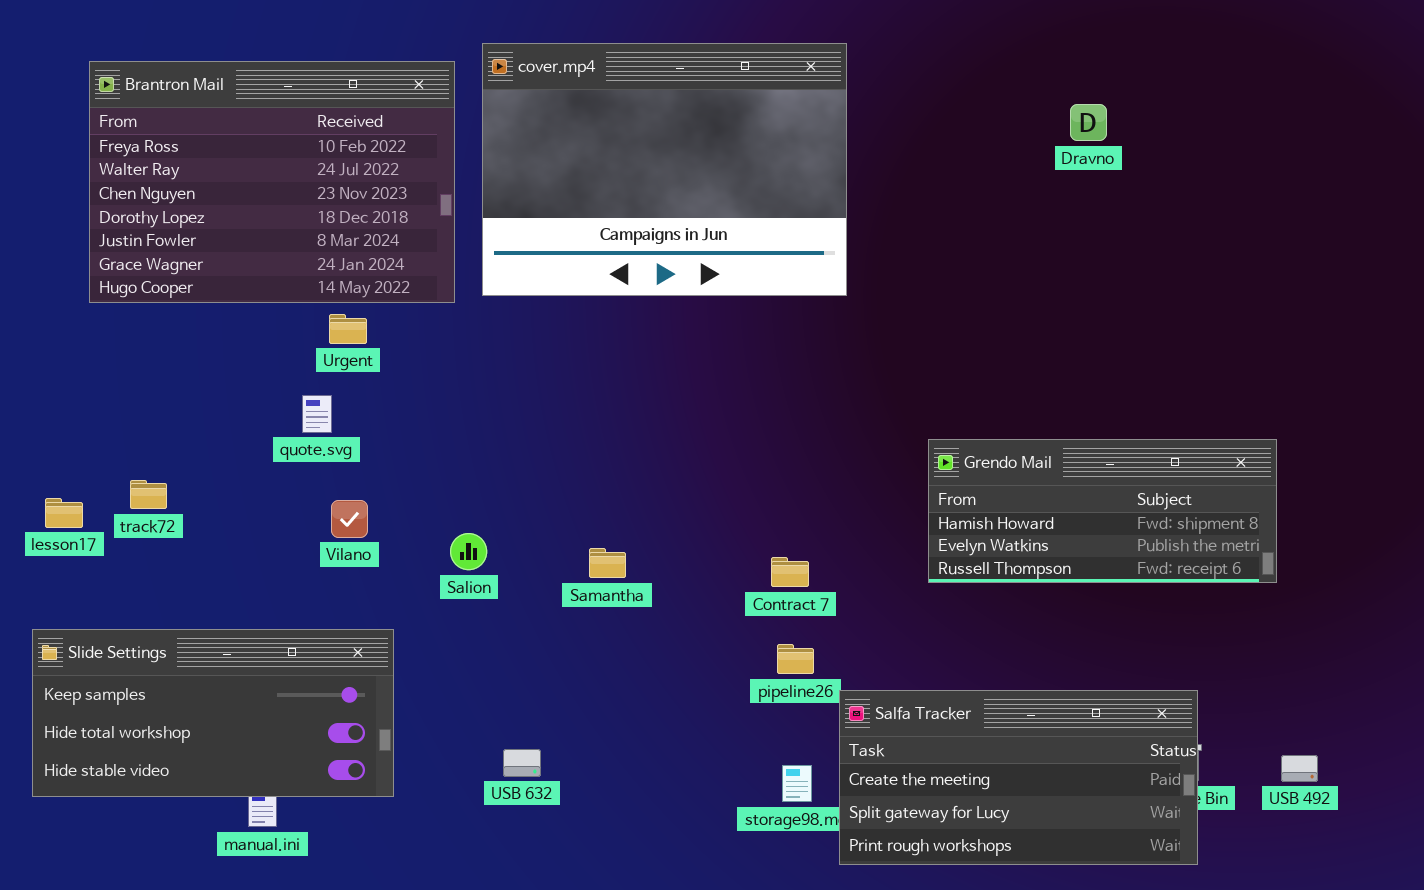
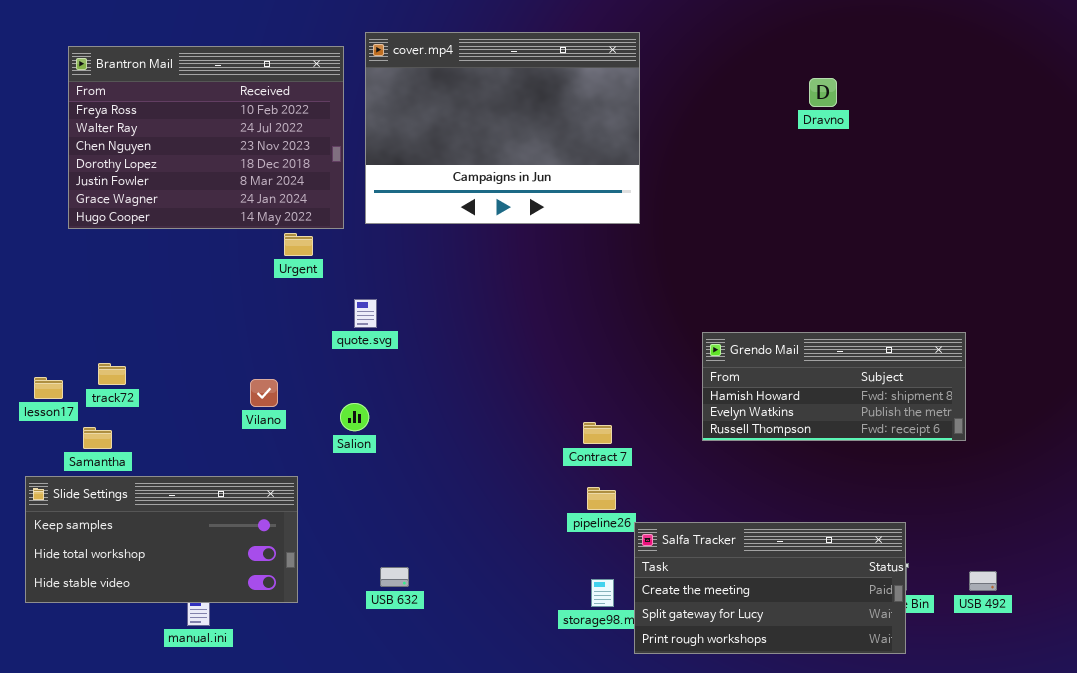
Urgent: [329,314,367,344] -> [284,233,313,256], moved
quote.svg: [302,395,332,433] -> [354,299,377,328], moved
Samantha: [589,548,626,578] -> [83,427,112,449], moved

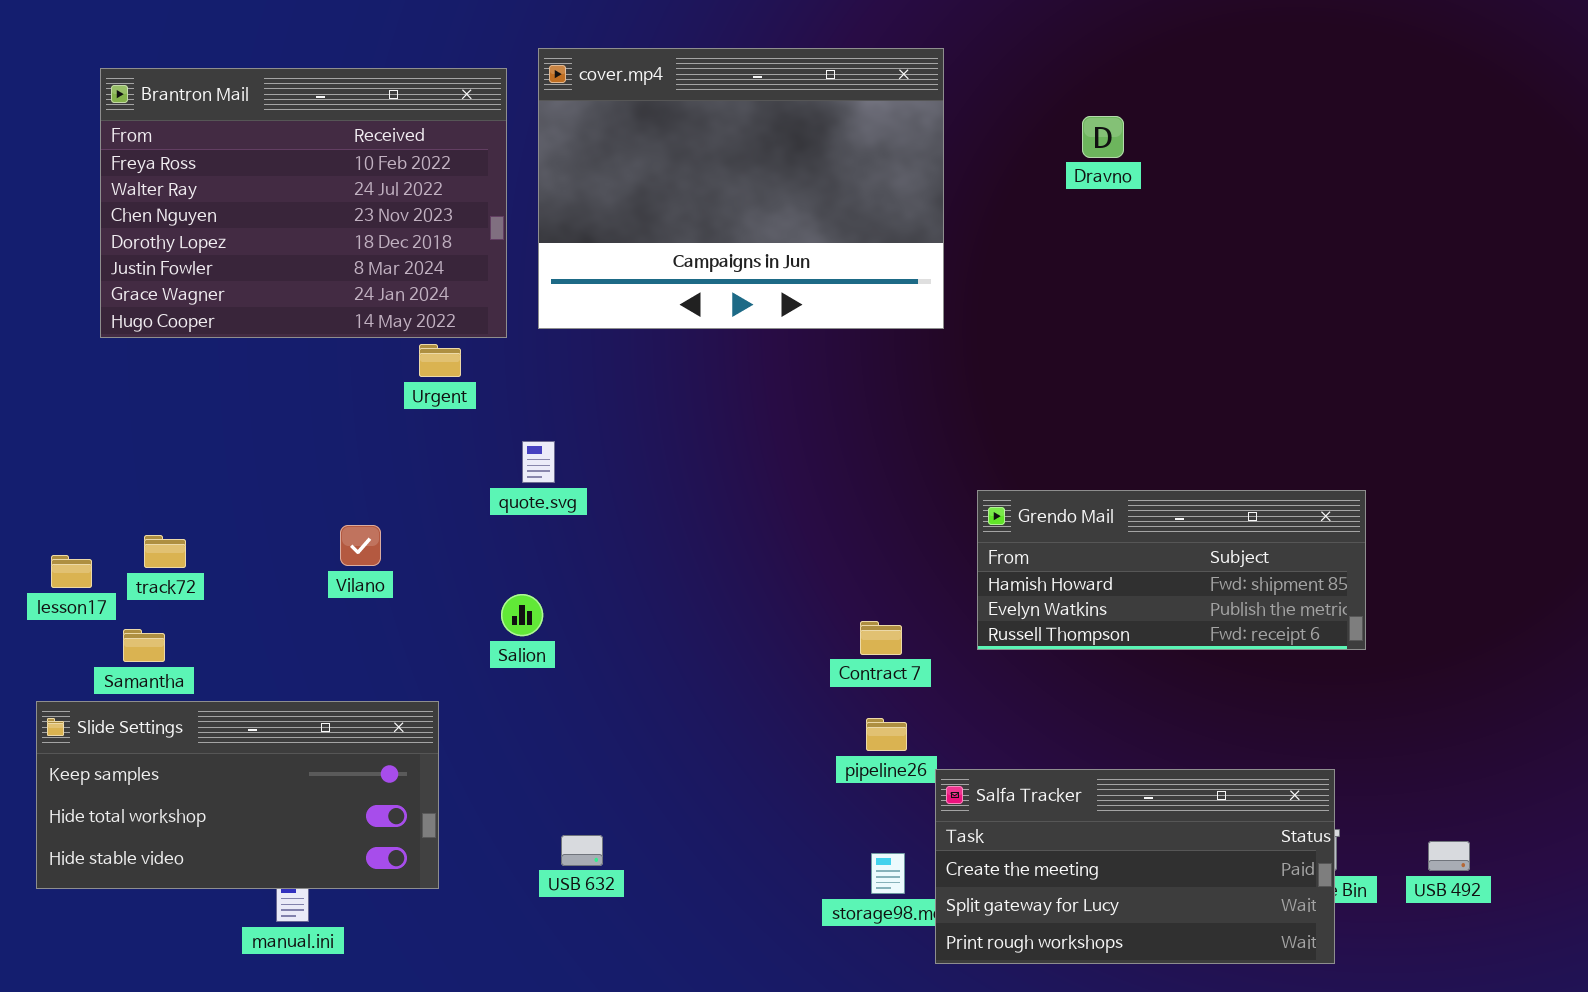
Dravno: [809,78,837,107] -> [1082,116,1124,158], moved
Grendo Mail: [702,332,966,441] -> [977,490,1366,650], moved
Vilano: [250,379,278,407] -> [340,525,381,566], moved

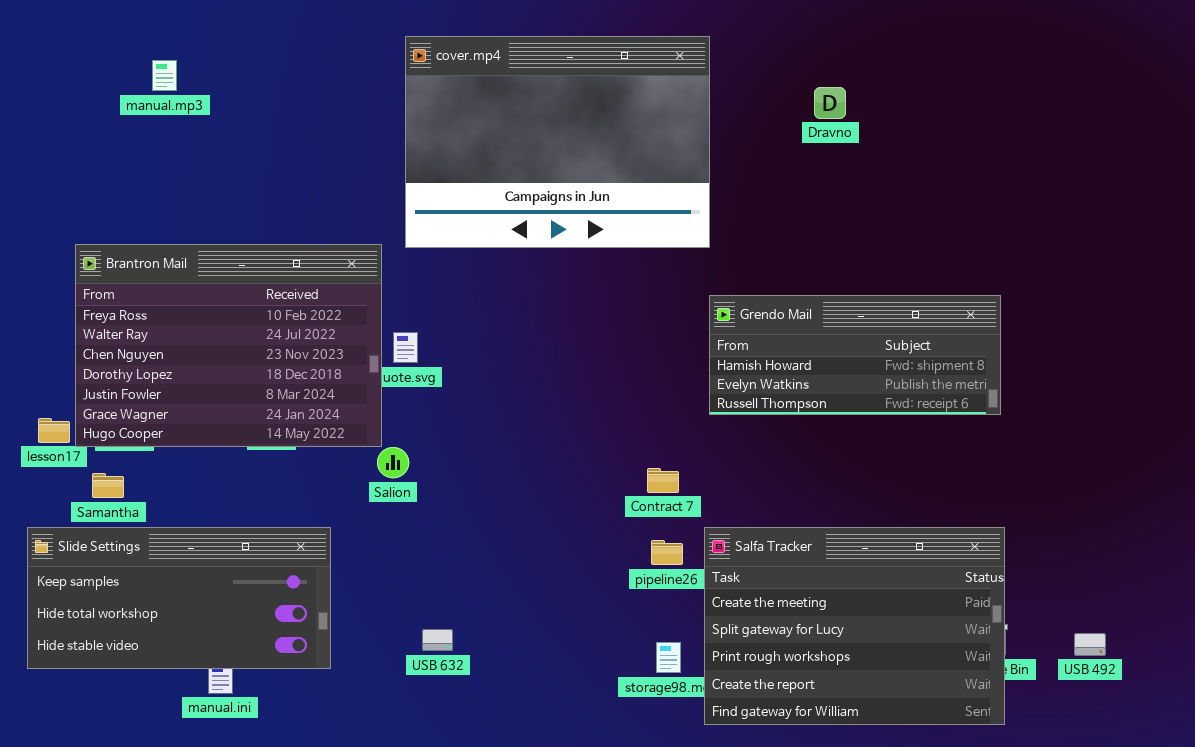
Brantron Mail: [100,68,507,338] -> [75,244,382,447], moved
Grendo Mail: [977,490,1366,650] -> [709,295,1001,415], moved
Salfa Tracker: [935,769,1335,964] -> [704,527,1005,725], resized

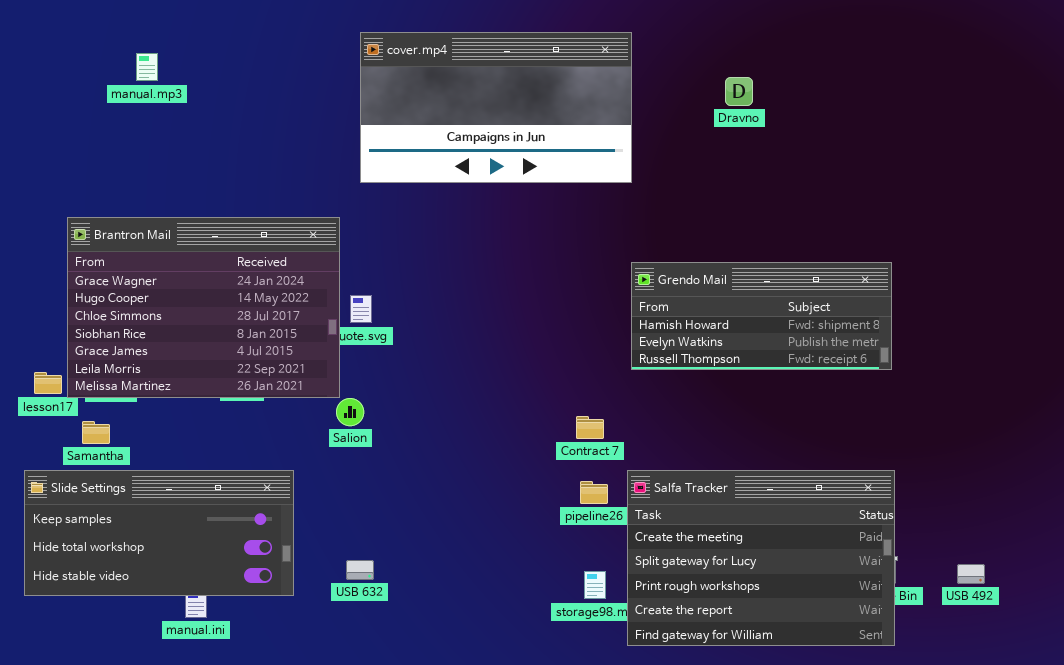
cover.mp4: [405,36,710,248] -> [360,32,632,183], resized
Brantron Mail: [75,244,382,447] -> [67,217,340,398], scrolled down 5 rows
USB 632: [422,629,453,651] -> [346,560,374,580], moved

